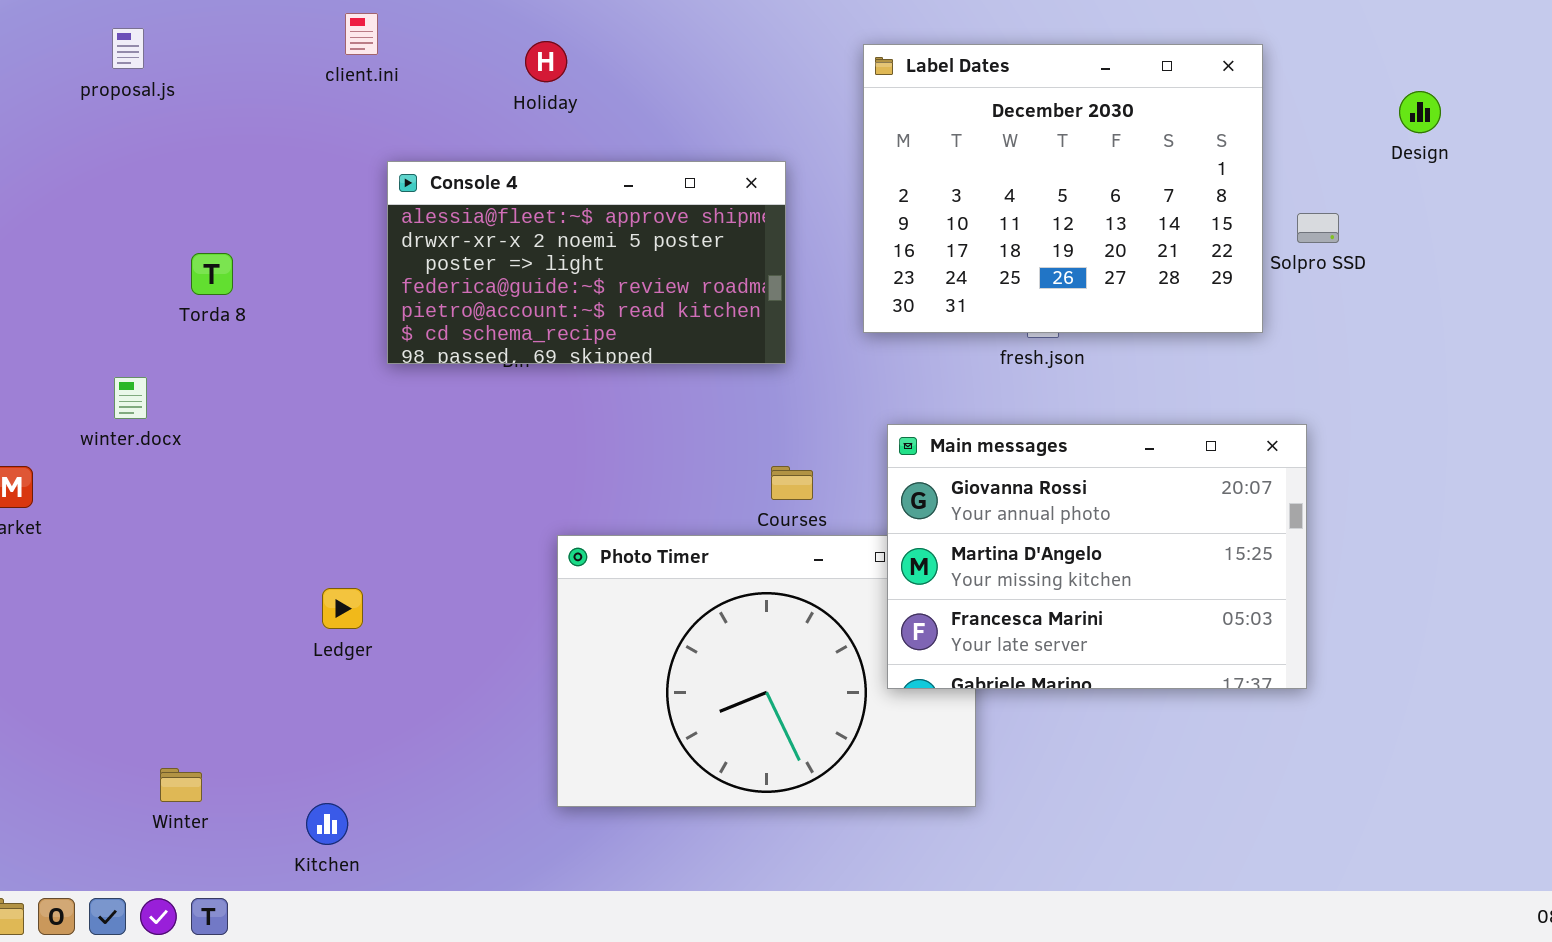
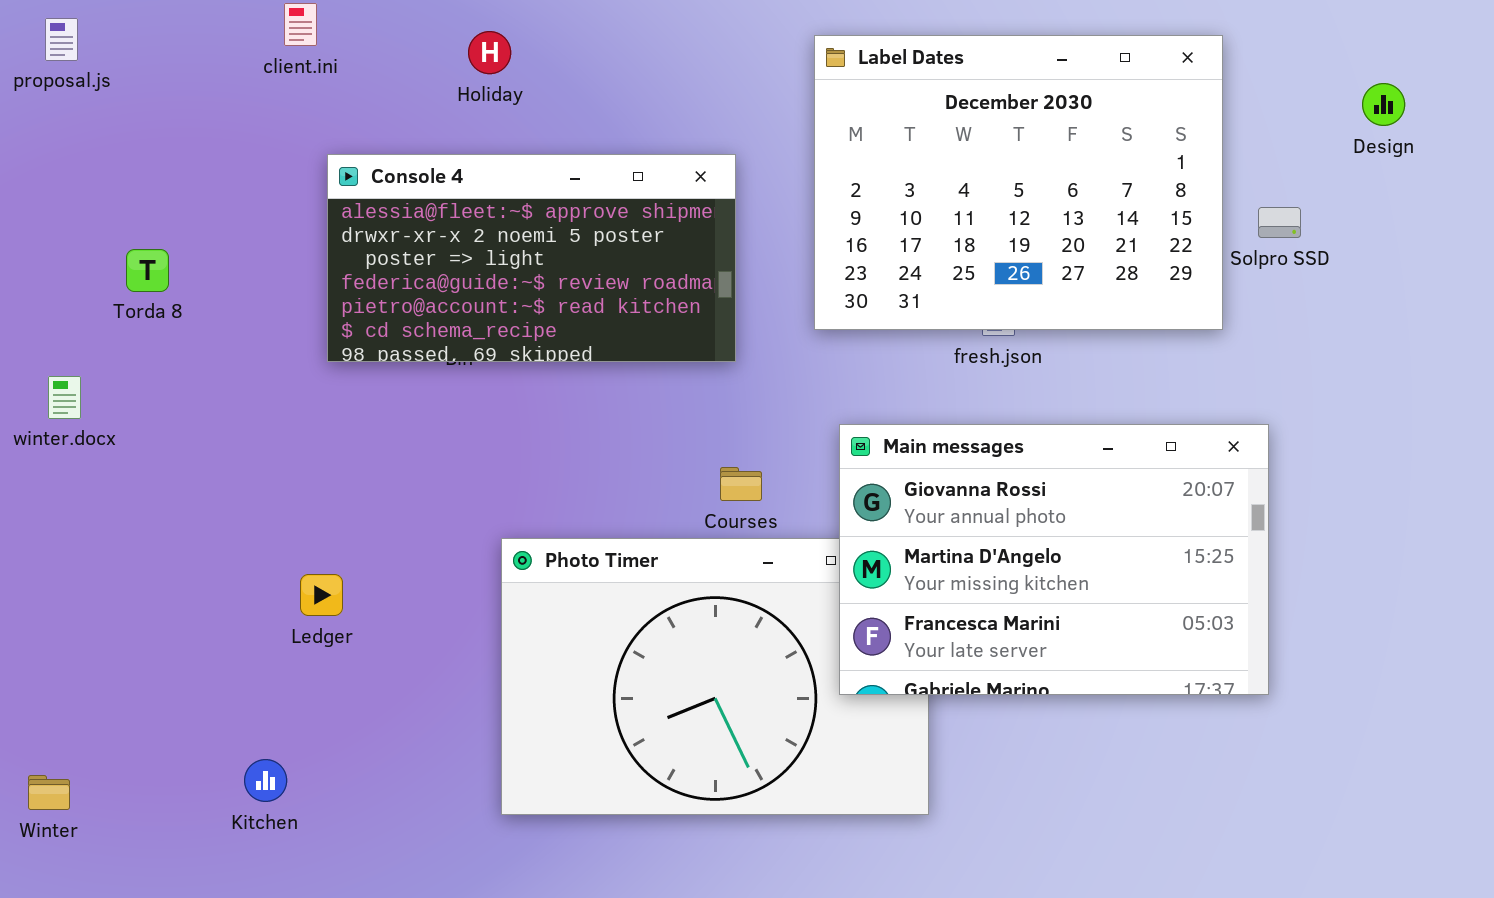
Ledger: [322,588,363,629] -> [300,574,343,616], moved
Winter: [160,768,202,802] -> [28,775,70,810], moved
Kitchen: [306,803,348,845] -> [244,759,287,802], moved

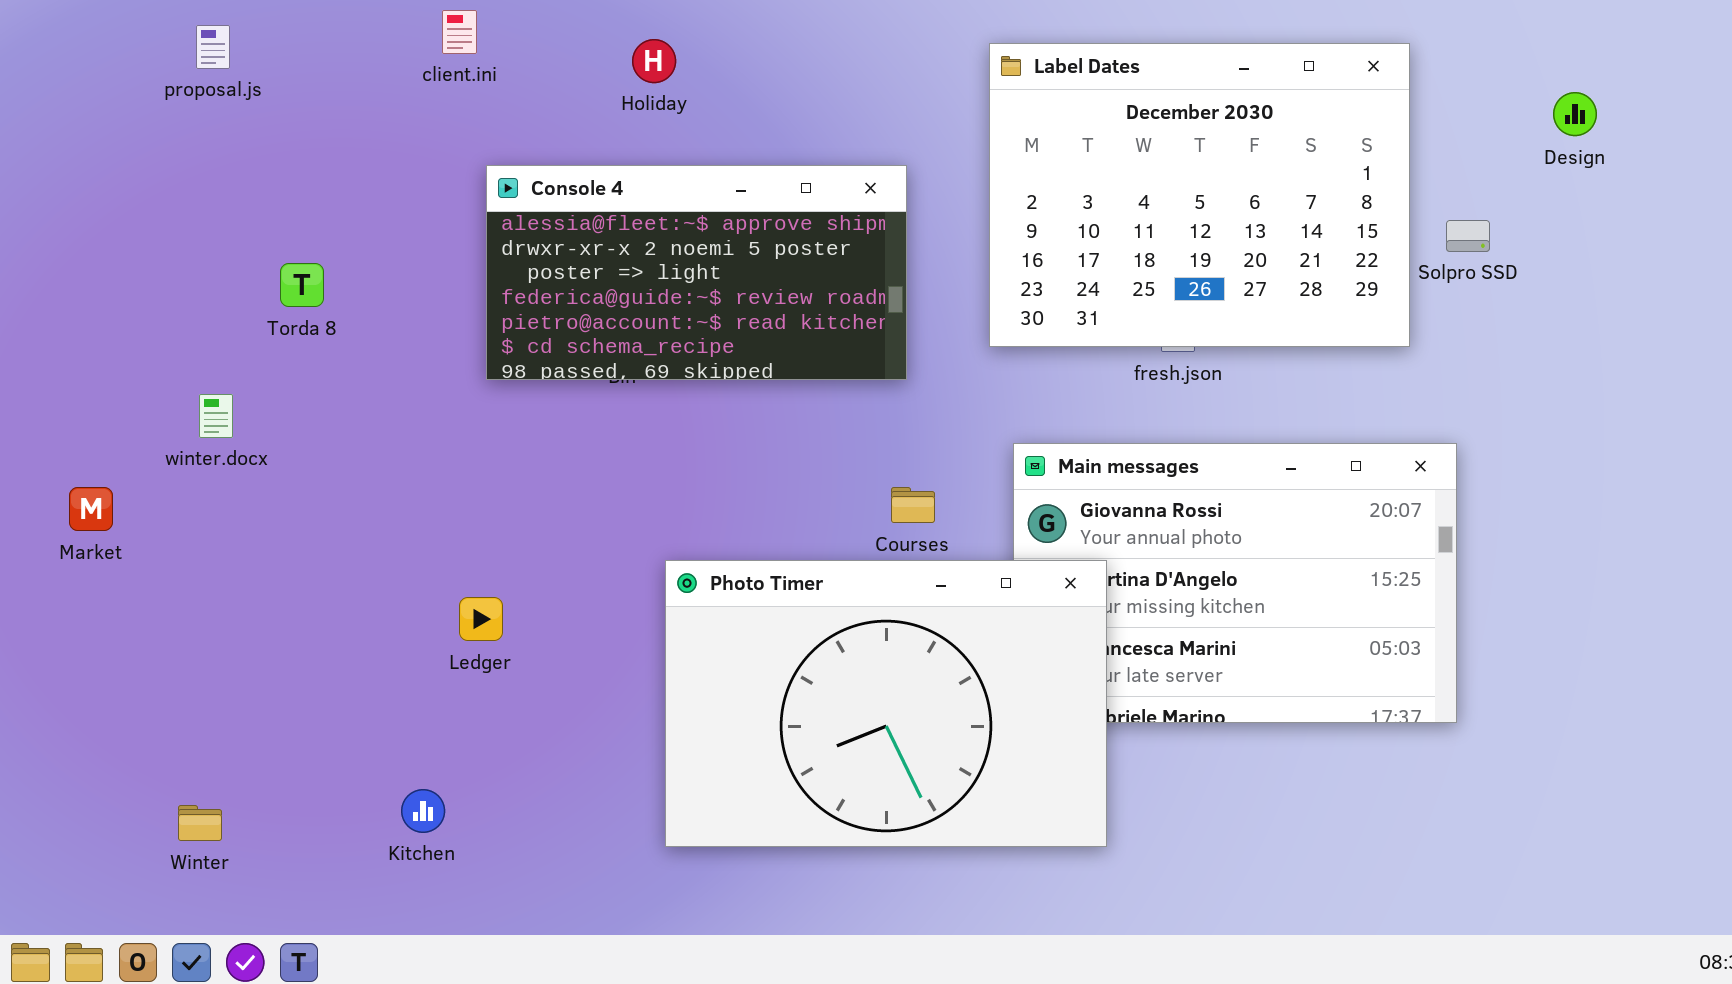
Photo Timer: [501,538,929,815] -> [665,560,1107,847], raised

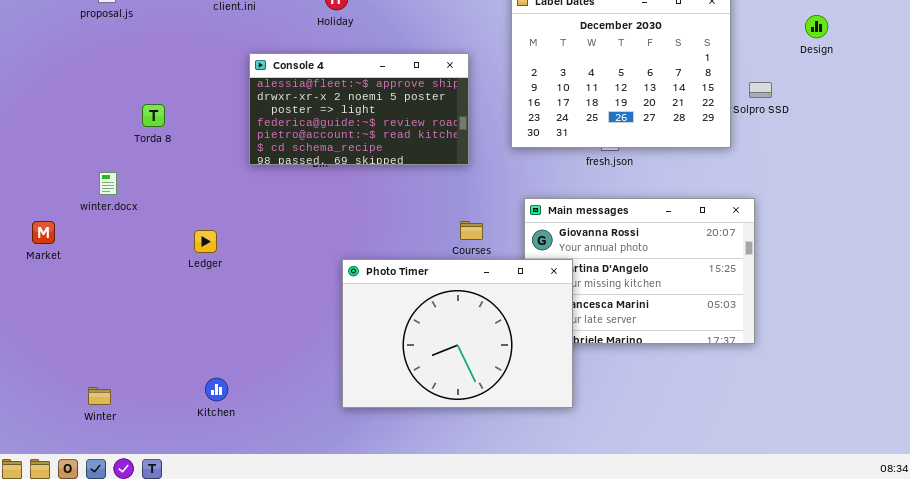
Ledger: [459,597,503,641] -> [194,230,217,253], moved

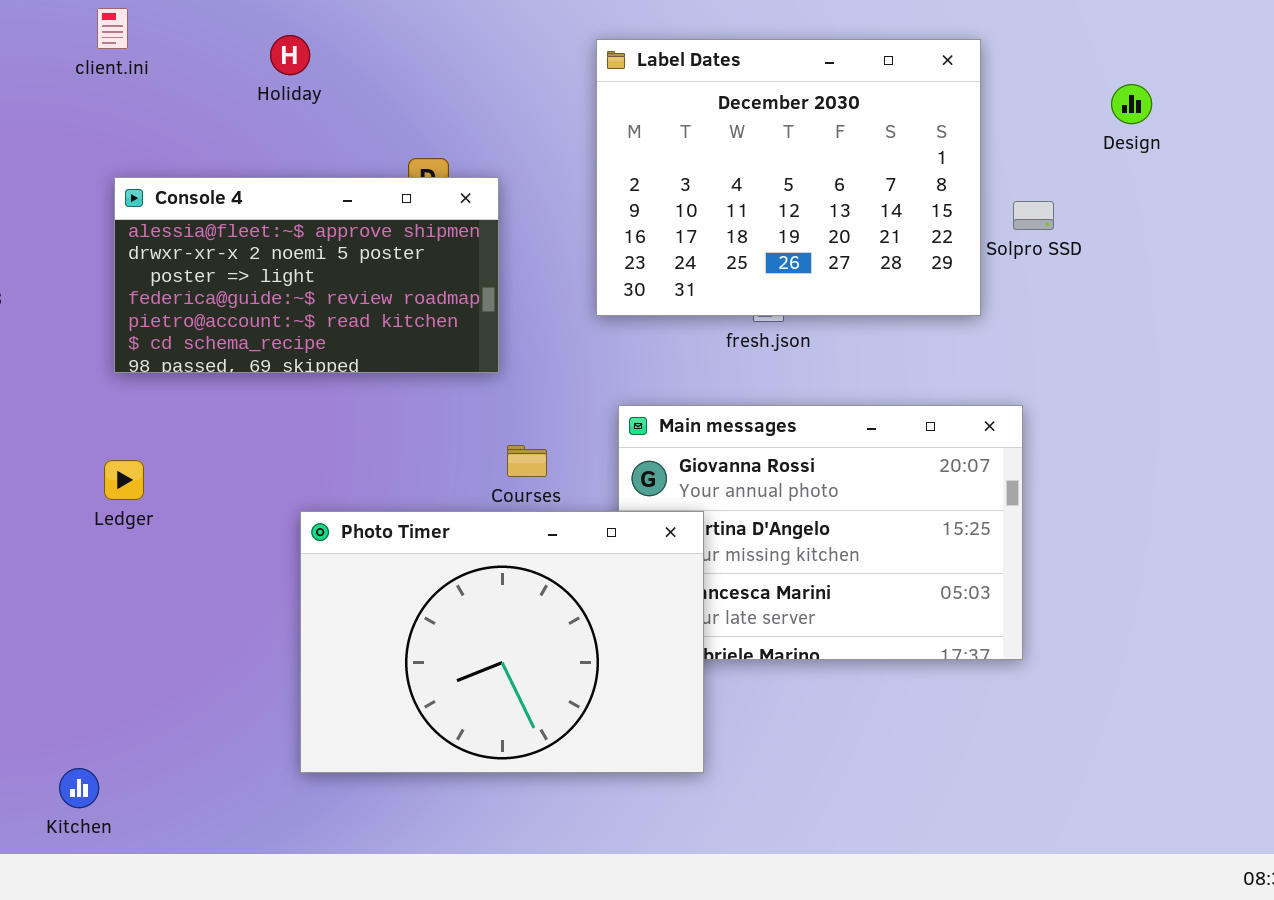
Console 4: [249,53,469,165] -> [114,177,499,373], moved
Ledger: [194,230,217,253] -> [104,460,144,500], moved
Kitchen: [205,378,228,401] -> [59,768,99,808], moved

